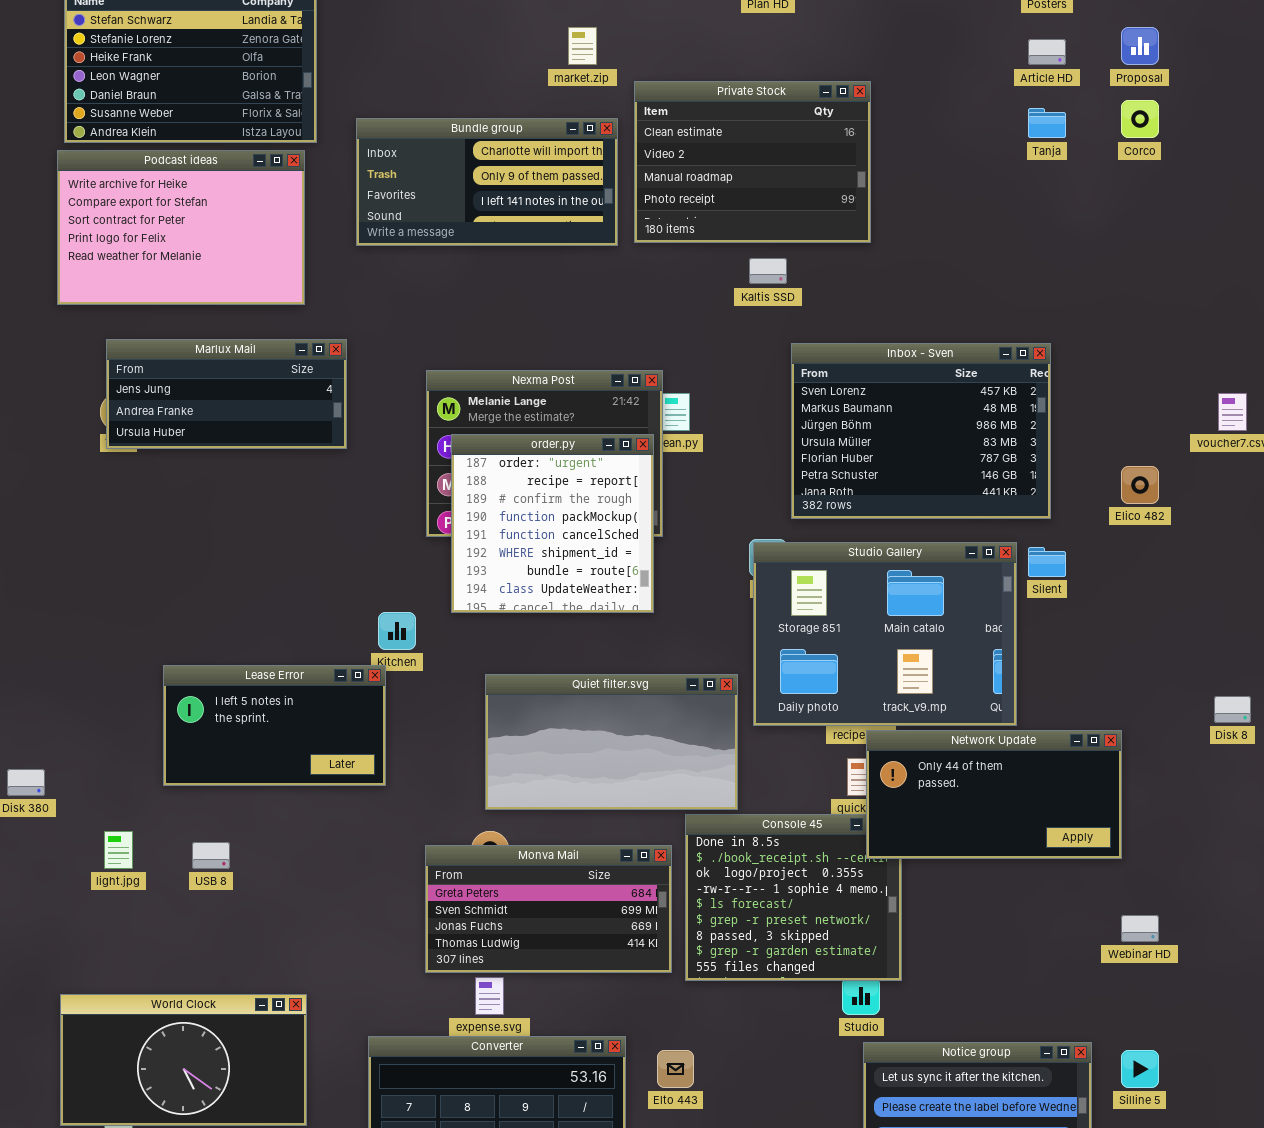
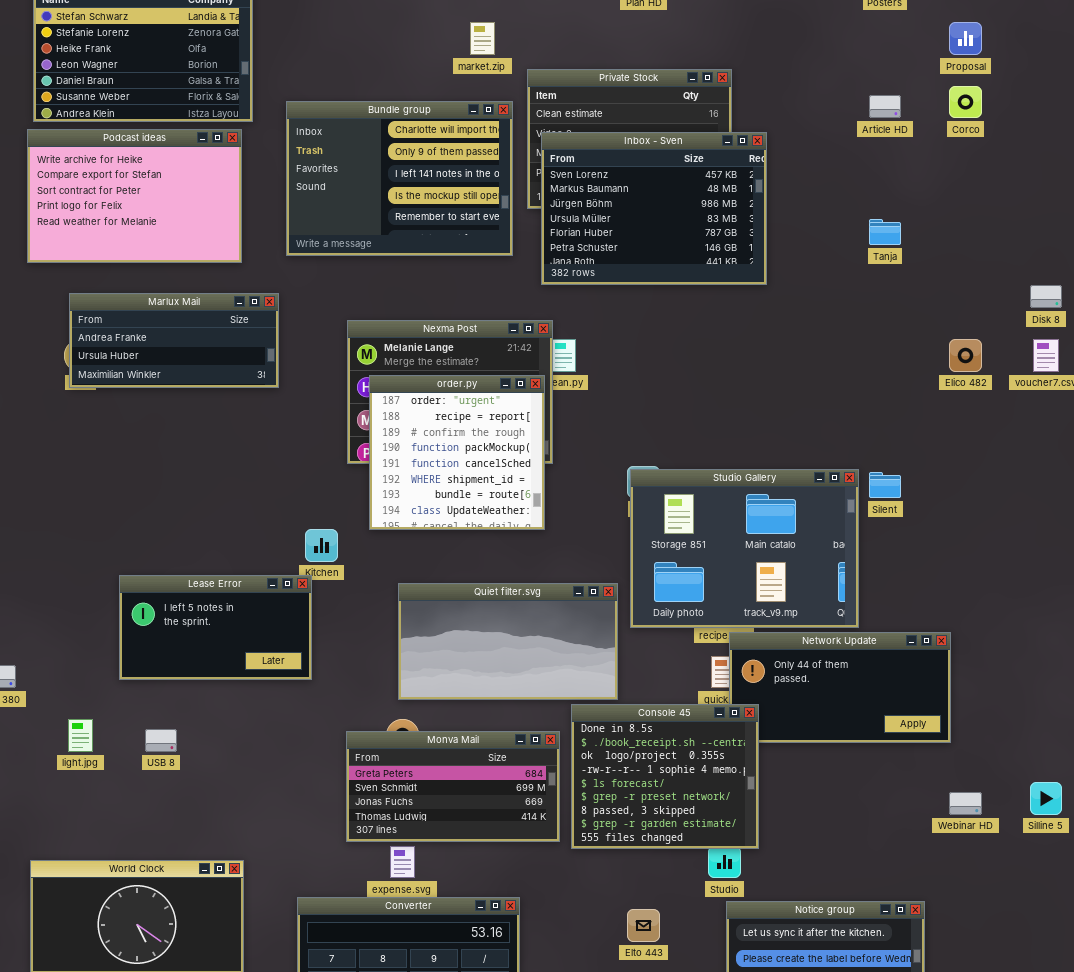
Article HD: [1028,39,1066,65] -> [869,95,901,118], moved
Tanja: [1028,108,1066,138] -> [869,219,901,245], moved
Bundle group: [356,118,618,246] -> [286,101,513,256], resized
Marlux Mail: [106,339,347,449] -> [69,293,279,388], scrolled down 1 row
Inbox - Sven: [791,343,1051,519] -> [541,132,767,285], moved
Elico 482: [1121,466,1159,504] -> [949,339,982,372], moved
Disk 8: [1214,696,1251,723] -> [1030,285,1062,308], moved
Console 45: [685,814,902,981] -> [571,704,759,849], raised
Elto 443: [657,1050,694,1088] -> [627,909,660,942], moved
Silline 5: [1121,1050,1159,1088] -> [1030,782,1062,815], moved

